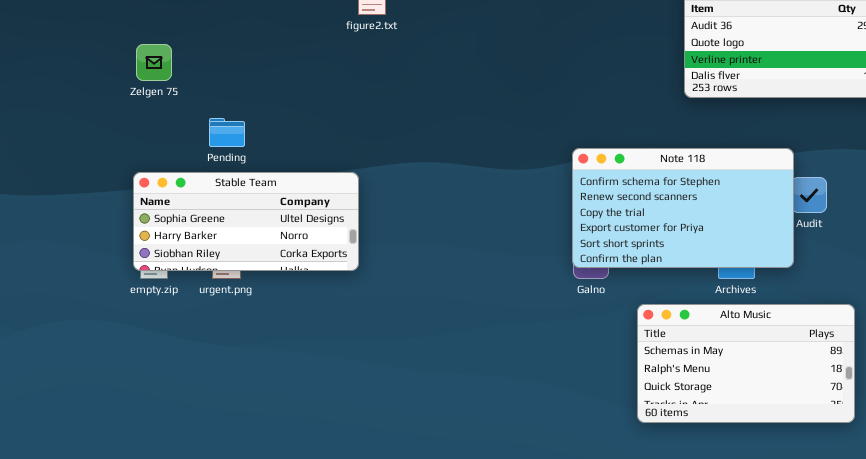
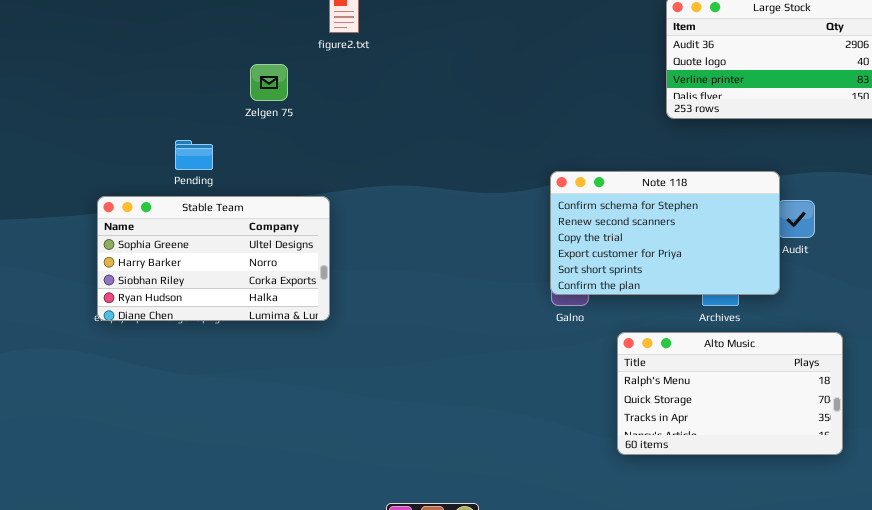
Zelgen 75: [136,44,172,81] -> [250,64,288,101], moved
Stable Team: [133,172,359,271] -> [97,196,330,321], resized
Alto Music: [637,304,855,423] -> [617,332,843,455], scrolled down 1 row

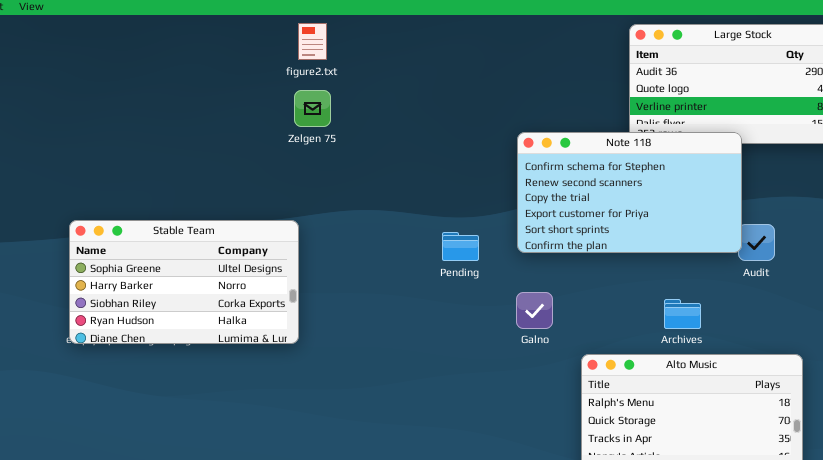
Zelgen 75: [250,64,288,101] -> [294,90,331,127], moved
Pending: [175,140,213,170] -> [442,232,479,261], moved
Note 118: [550,171,780,295] -> [517,132,742,253], moved

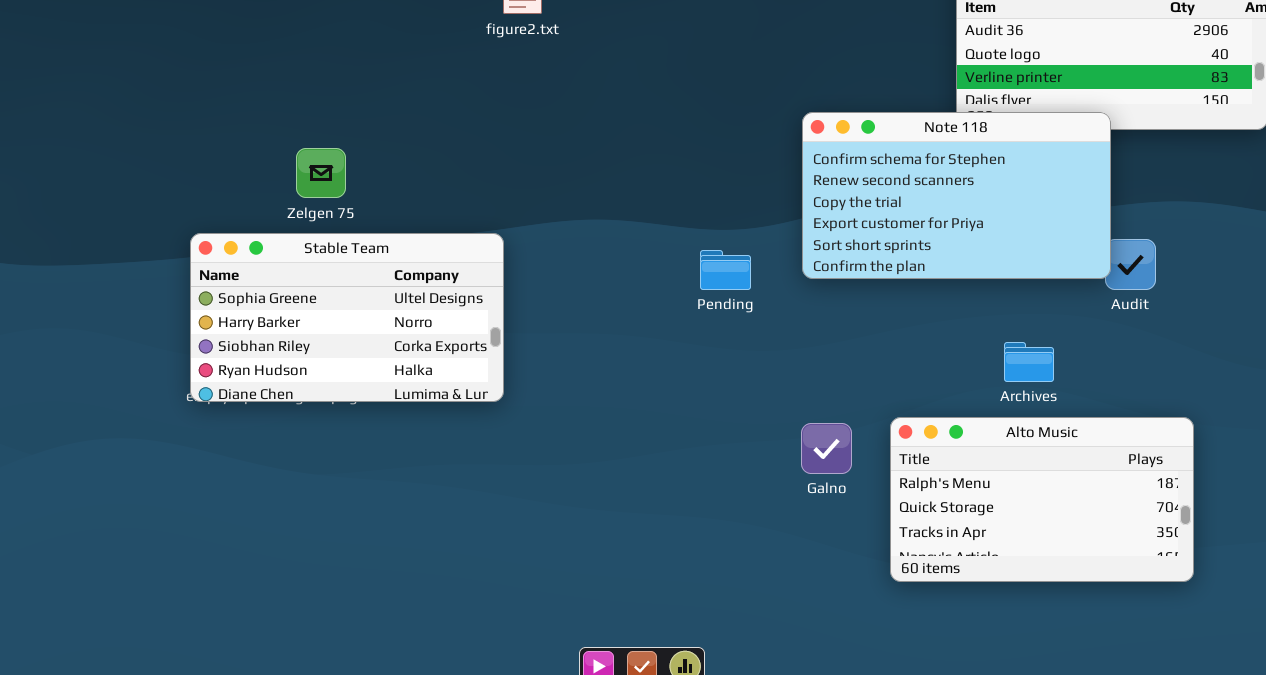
Zelgen 75: [294,90,331,127] -> [296,148,346,198], moved
Galno: [516,292,553,329] -> [801,423,852,474], moved

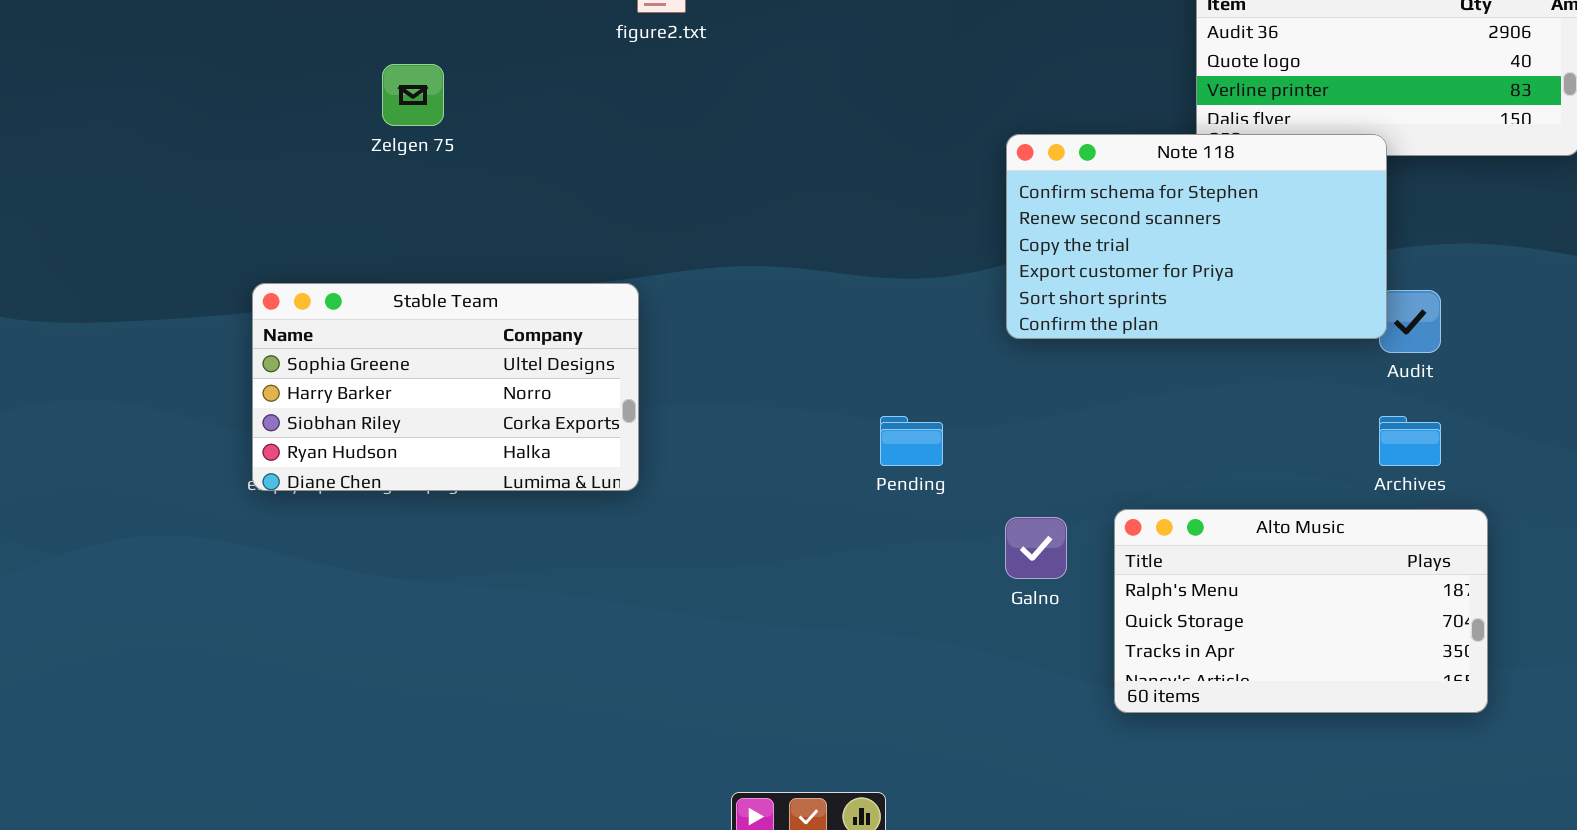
Zelgen 75: [296,148,346,198] -> [382,64,444,126], moved
Pending: [700,250,751,290] -> [880,416,943,466], moved
Archives: [1004,342,1054,382] -> [1379,416,1441,466], moved

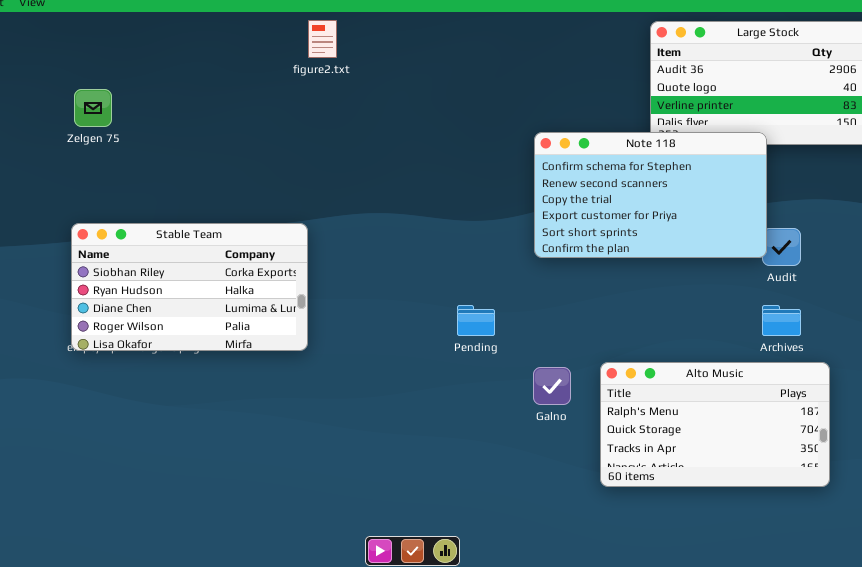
Zelgen 75: [382,64,444,126] -> [74,89,112,127], moved
Stable Team: [252,283,639,491] -> [71,223,308,351], scrolled down 2 rows

